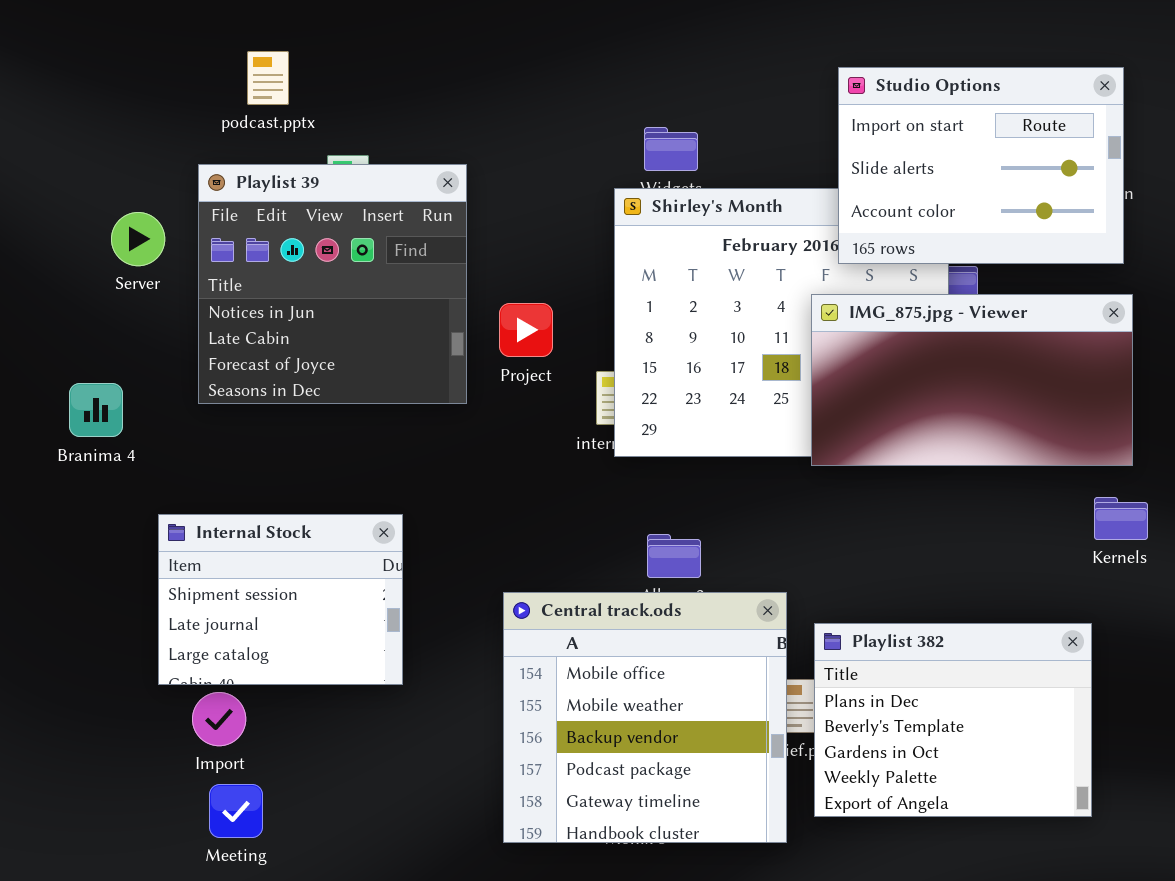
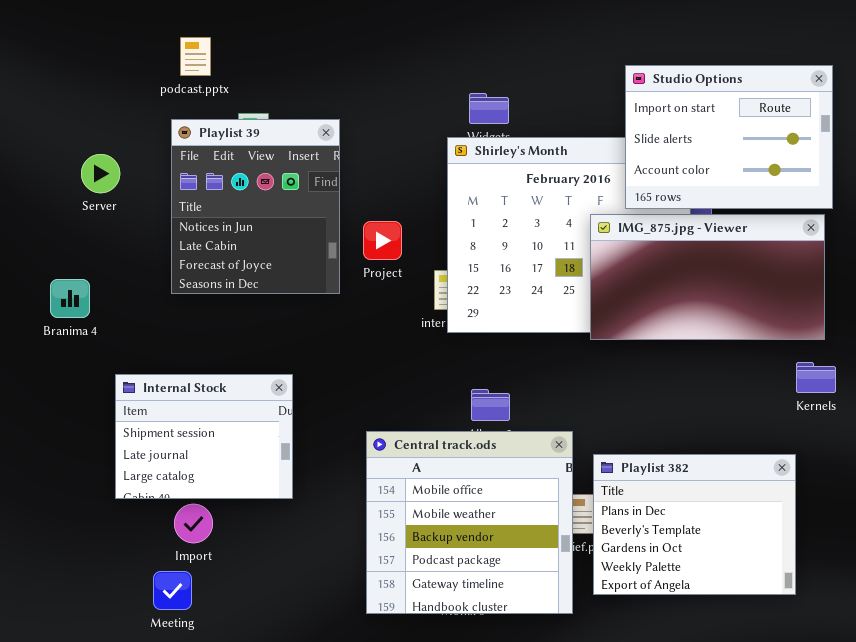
Studio Options: [838,67,1124,264] -> [625,65,833,209], moved
Playlist 39: [198,164,467,404] -> [171,119,340,294], resized
Import: [192,692,246,746] -> [174,504,213,543], moved

